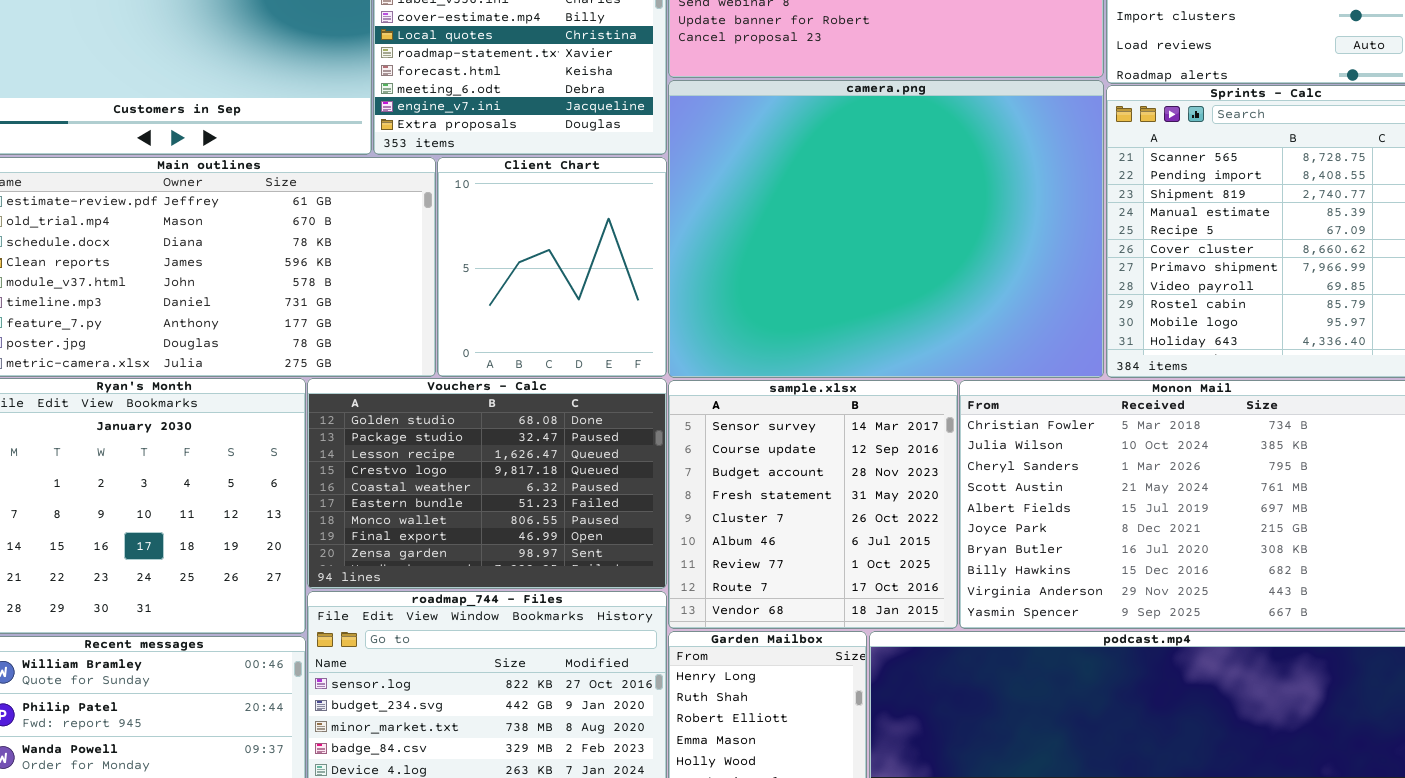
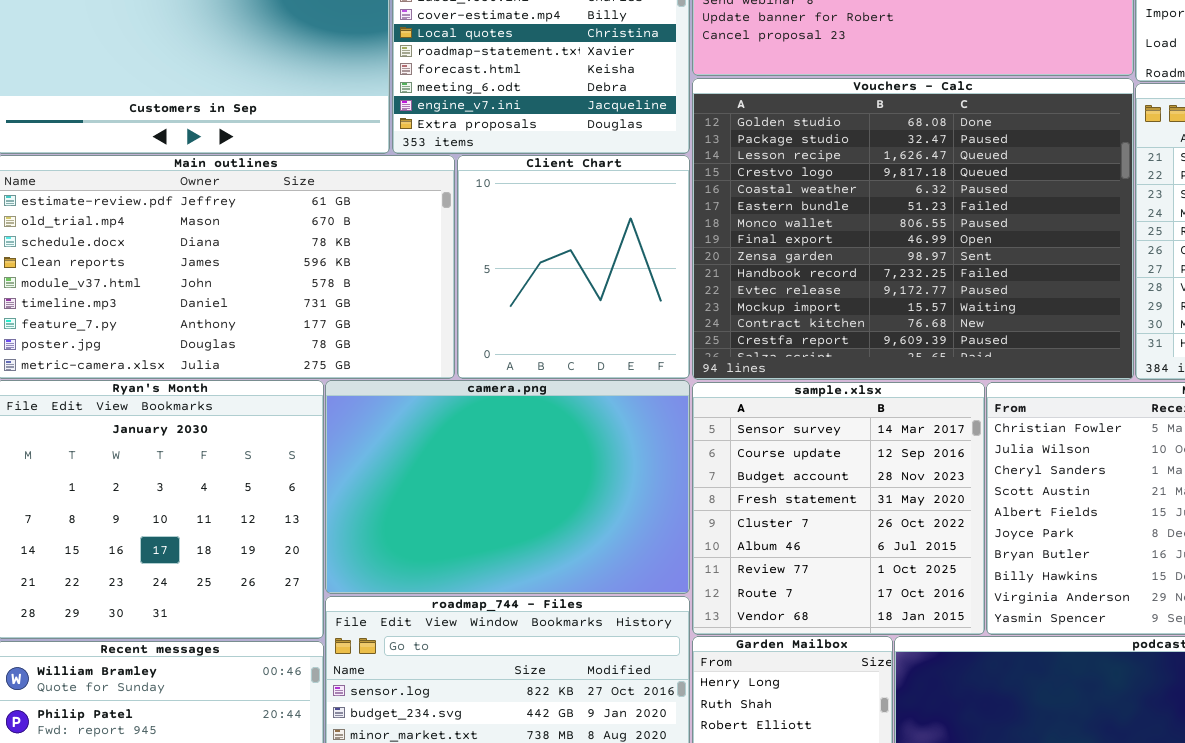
camera.png: [668,80,1104,378] -> [325,380,690,594], moved, resized
Vouchers - Calc: [307,378,667,589] -> [692,78,1134,380], moved, resized

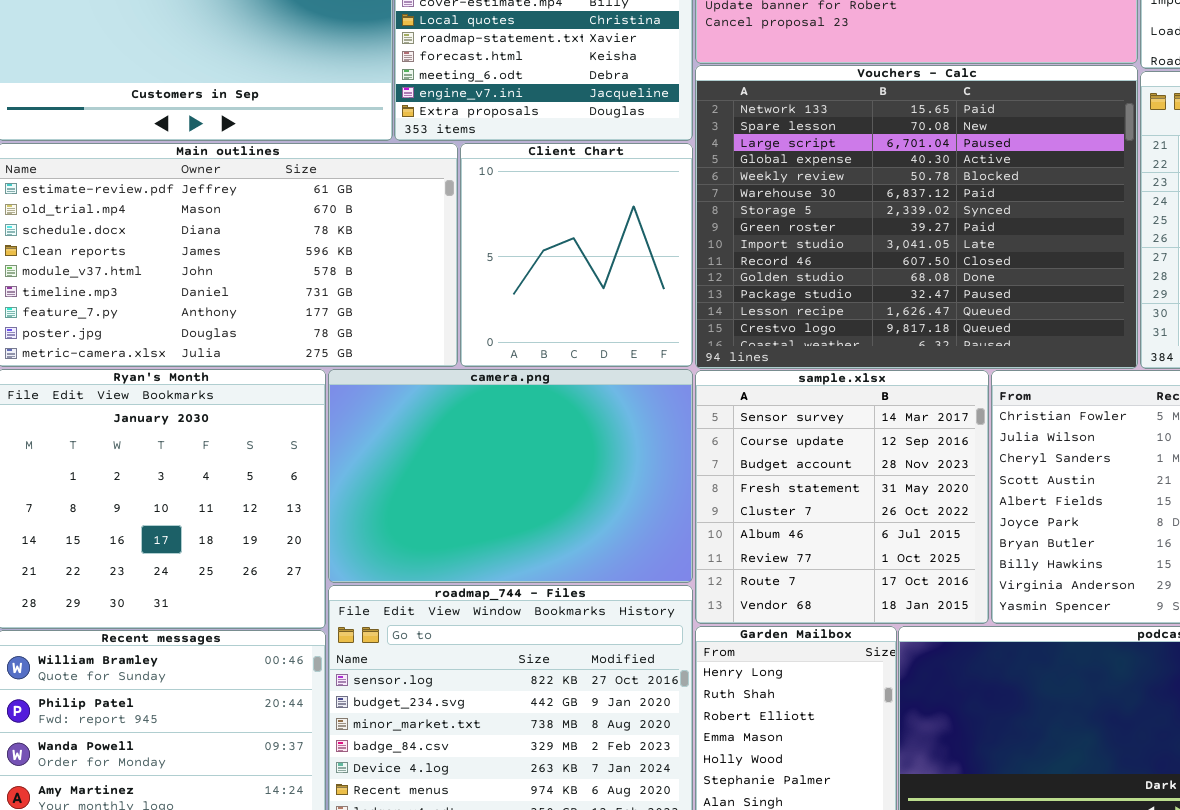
Vouchers - Calc: [692,78,1134,380] -> [695,65,1138,369], scrolled up 10 rows

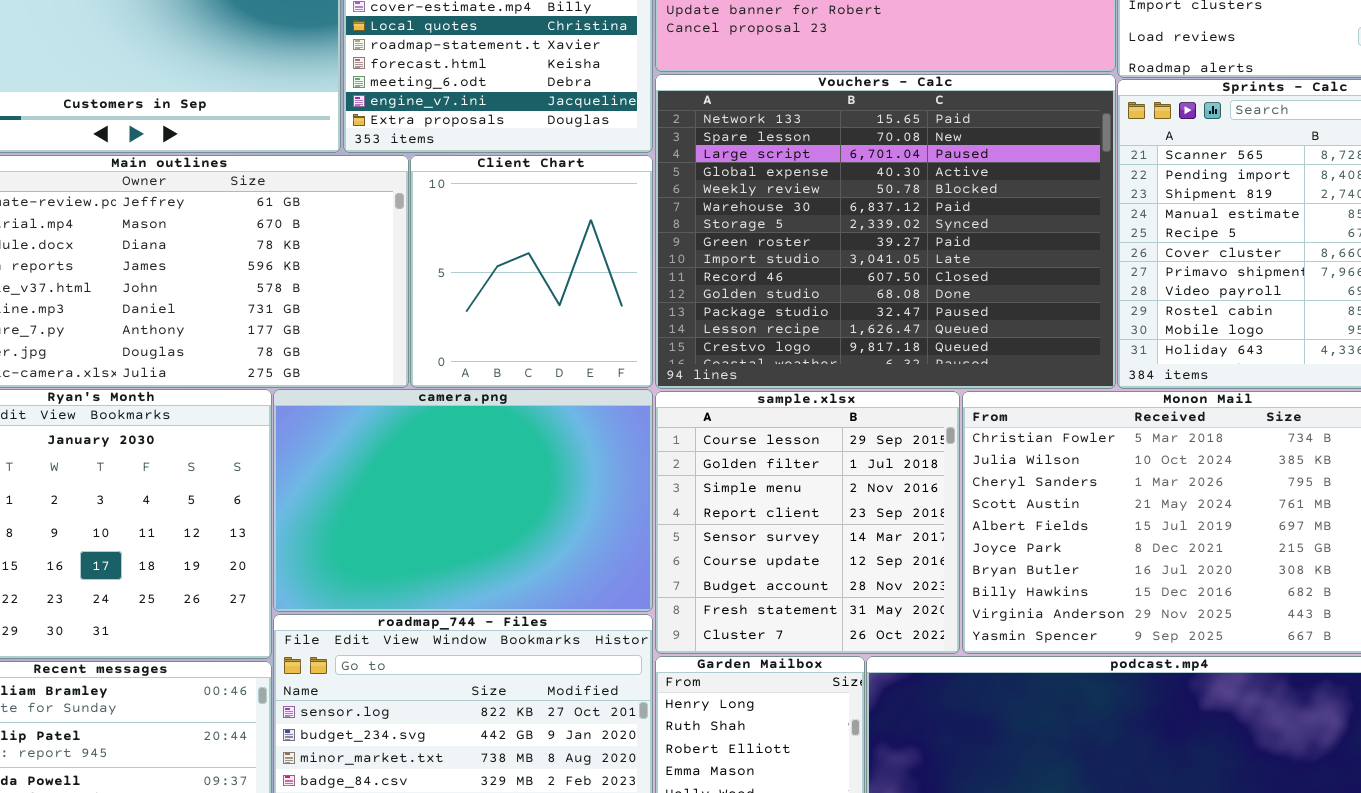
sample.xlsx: [695,370,989,624] -> [655,391,960,654], scrolled up 4 rows

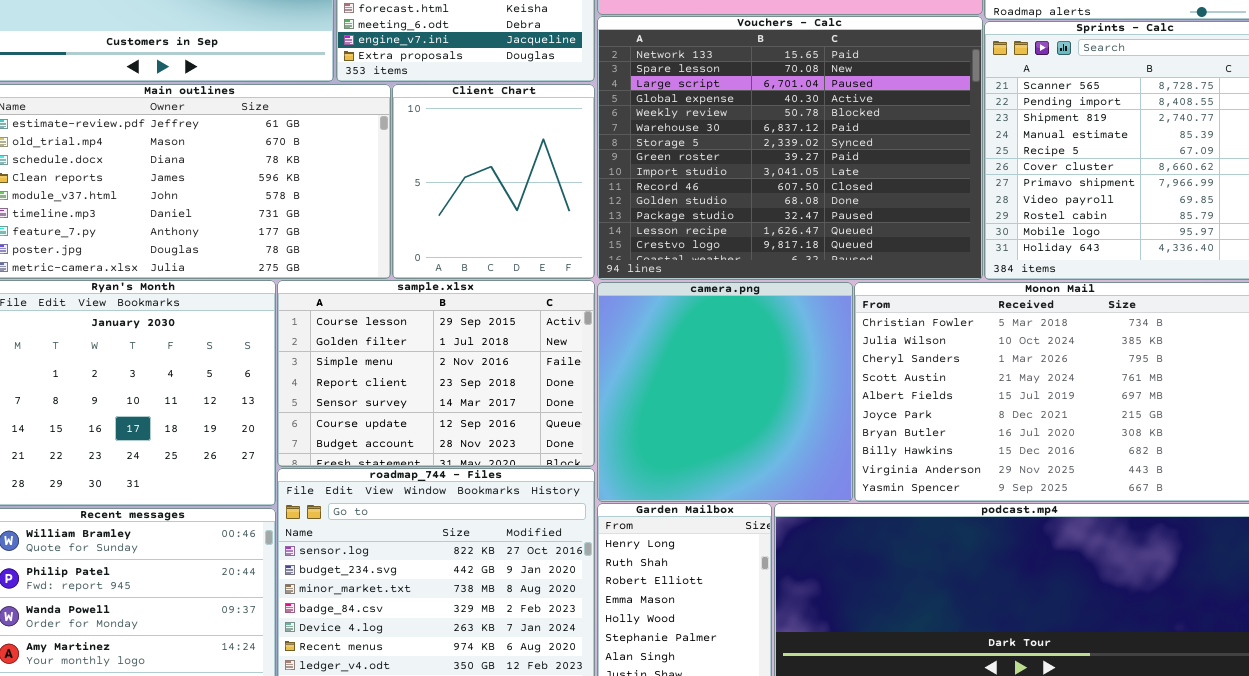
camera.png: [273,389,653,612] -> [597,282,853,502], moved, resized
sample.xlsx: [655,391,960,654] -> [277,280,595,467], moved, resized

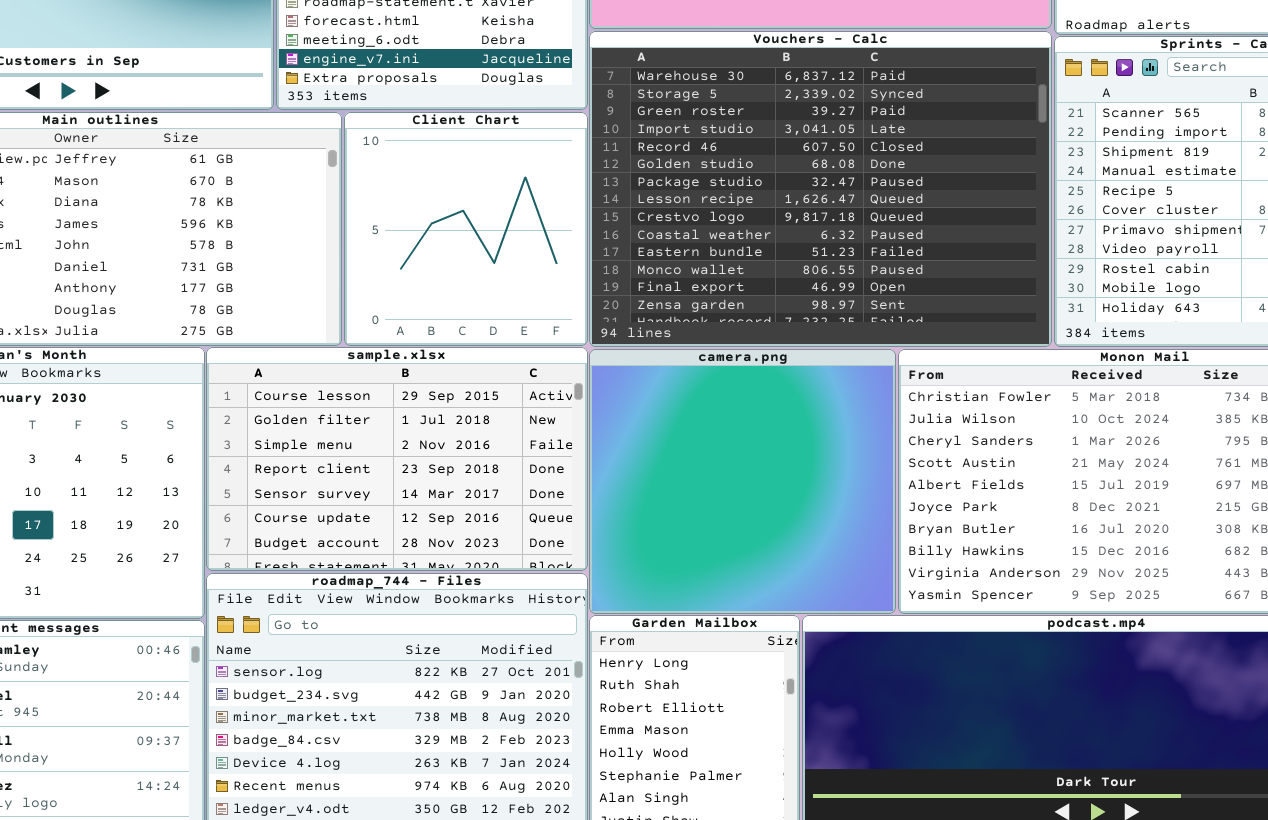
Vouchers - Calc: [597,16,983,280] -> [589,31,1052,347], scrolled down 5 rows

